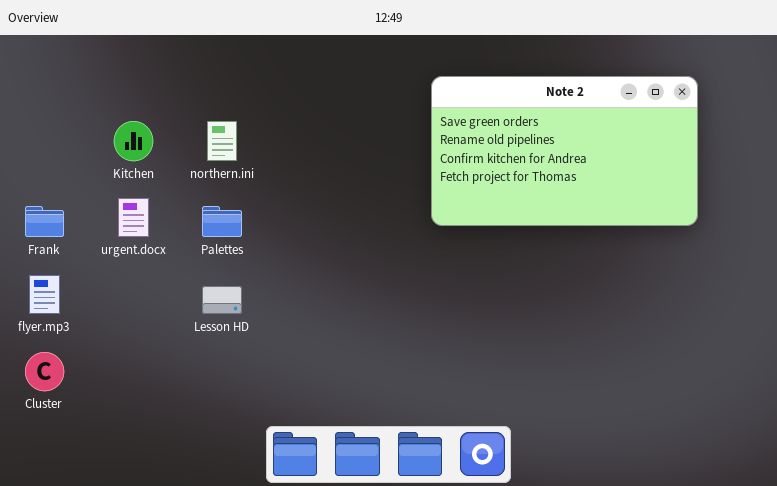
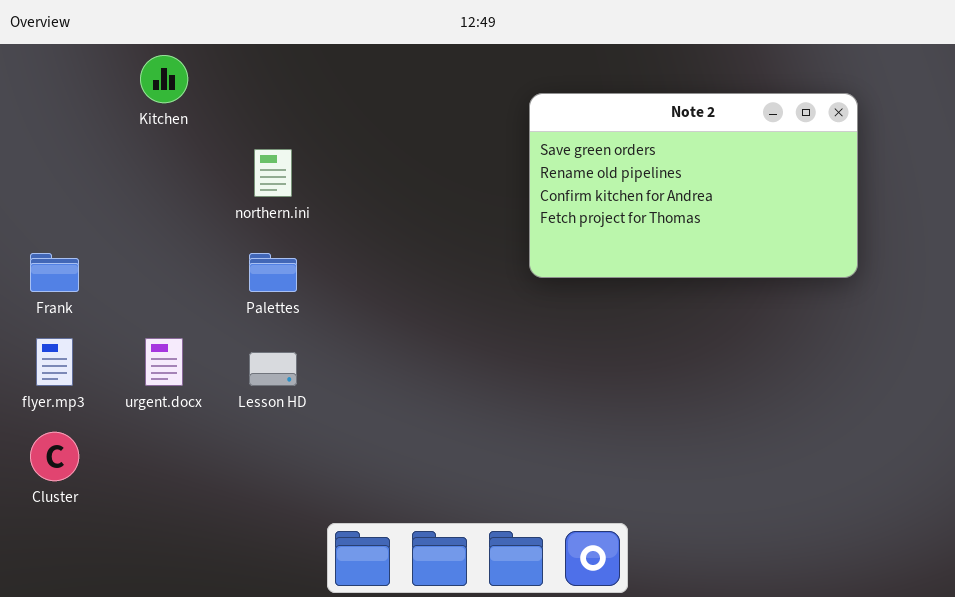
Kitchen: [114,121,153,161] -> [140,55,188,103], moved
urgent.docx: [118,198,149,237] -> [145,338,183,386], moved

